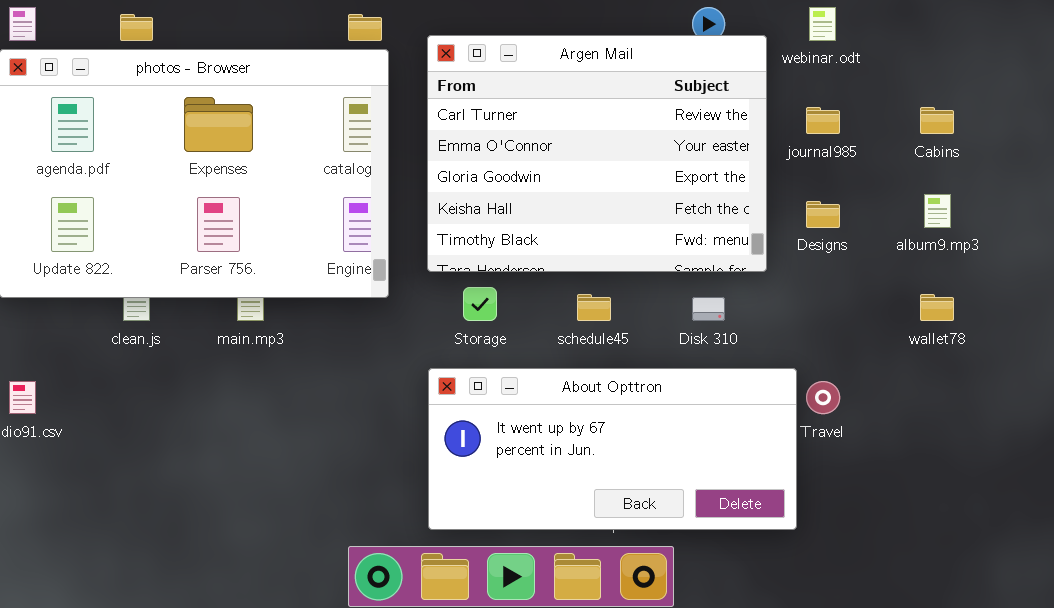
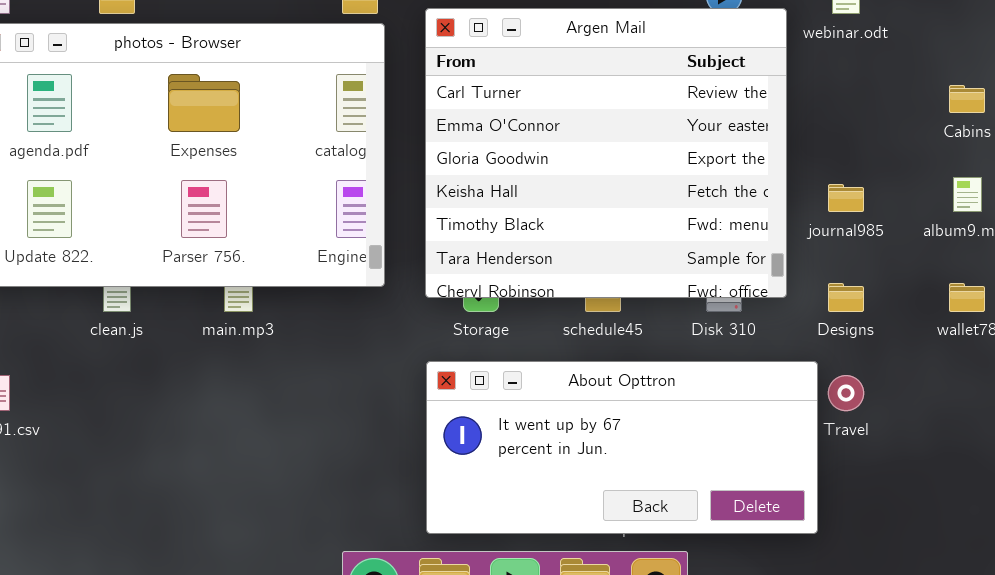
Argen Mail: [427,35,767,272] -> [425,8,787,298], resized
journal985: [806,107,840,134] -> [828,184,864,212], moved
Designs: [806,201,840,228] -> [828,283,864,312], moved

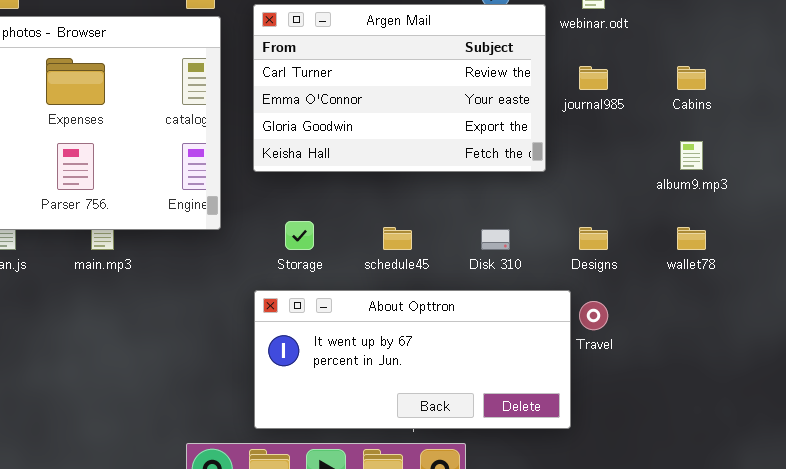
Argen Mail: [425,8,787,298] -> [253,4,546,172], resized
journal985: [828,184,864,212] -> [579,66,608,90], moved

